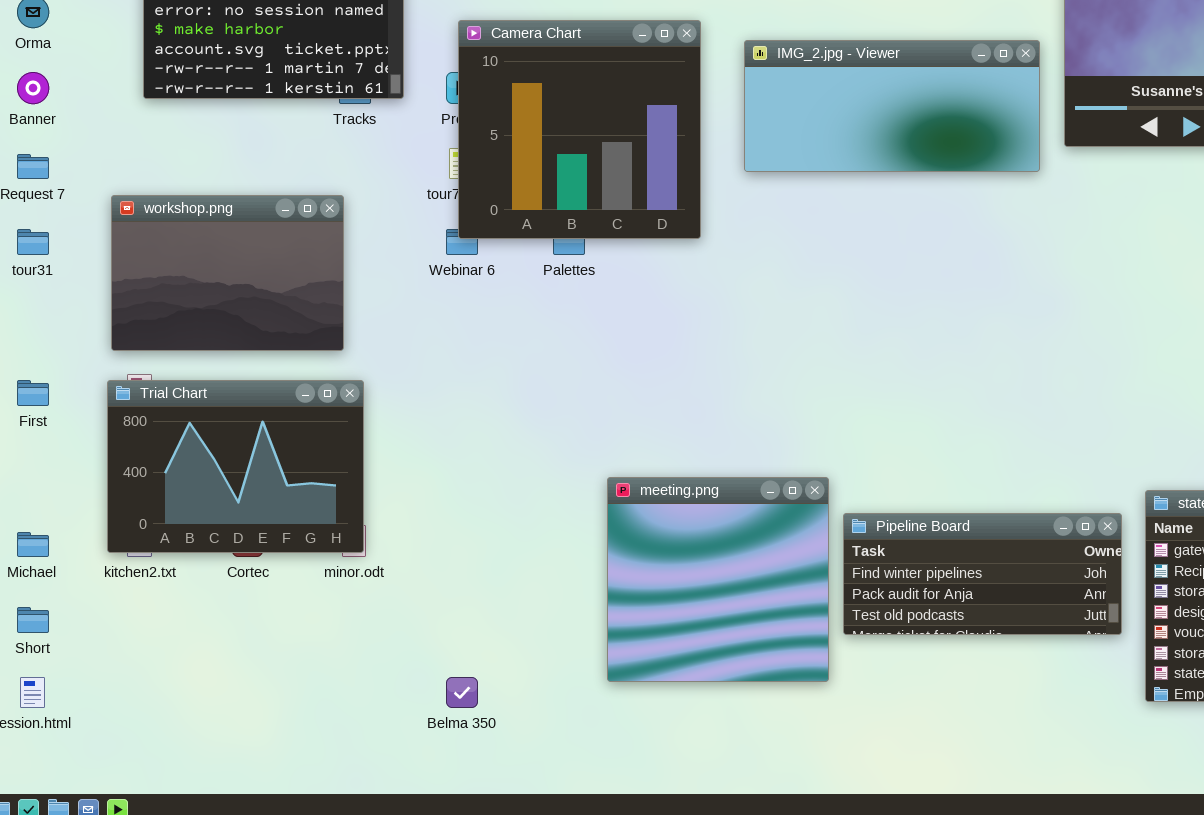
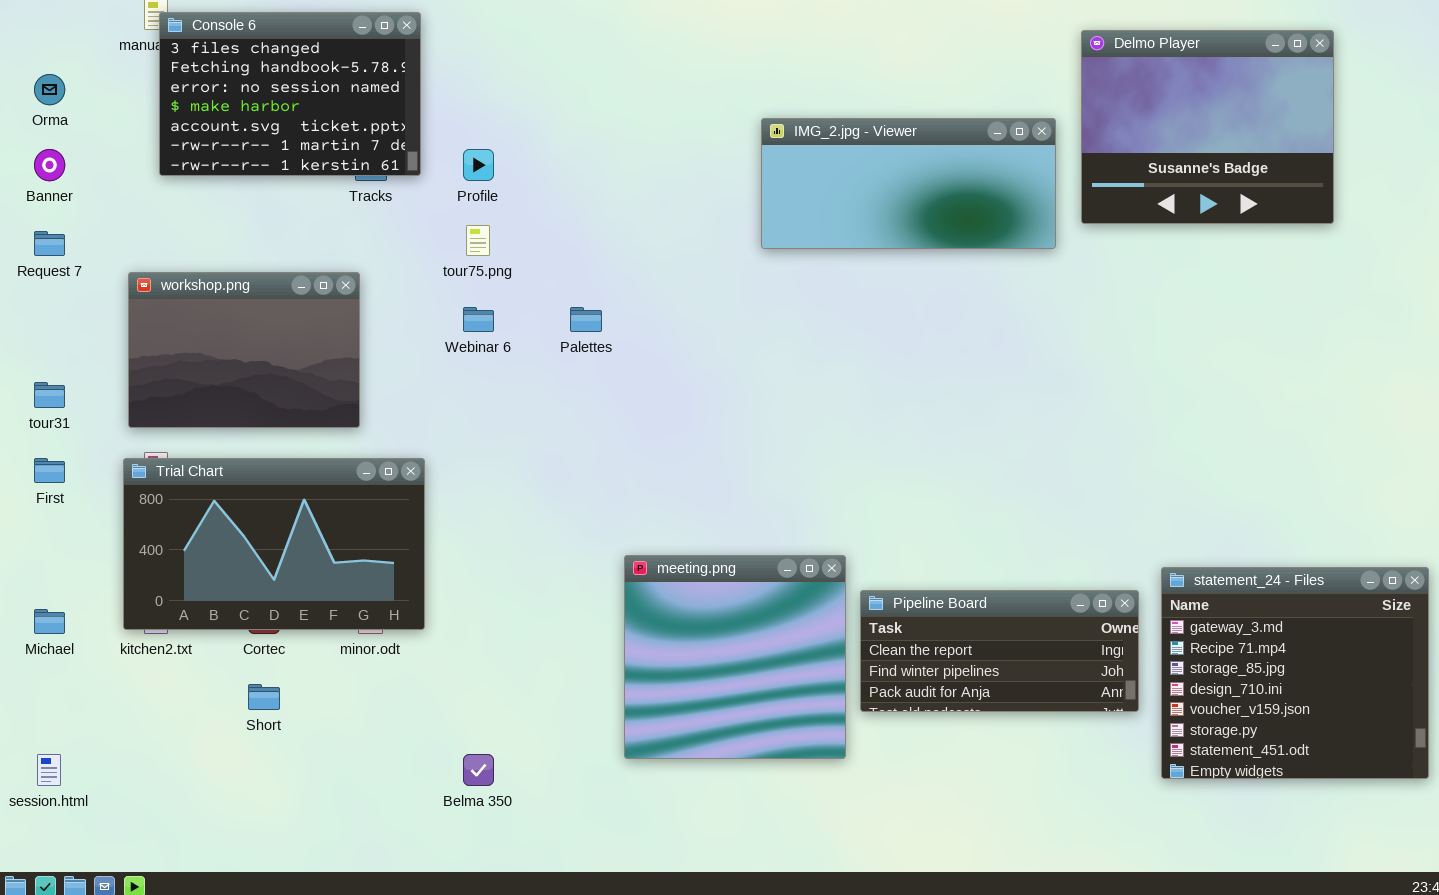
Camera Chart: [458,20,701,239] -> none, closed
tour31: [17,229,49,255] -> [34,382,65,408], moved
Trial Chart: [107,380,364,553] -> [123,458,425,630], resized
Pipeline Board: [843,513,1122,635] -> [860,590,1139,712], scrolled up 1 row
Short: [17,607,49,633] -> [248,684,280,710], moved

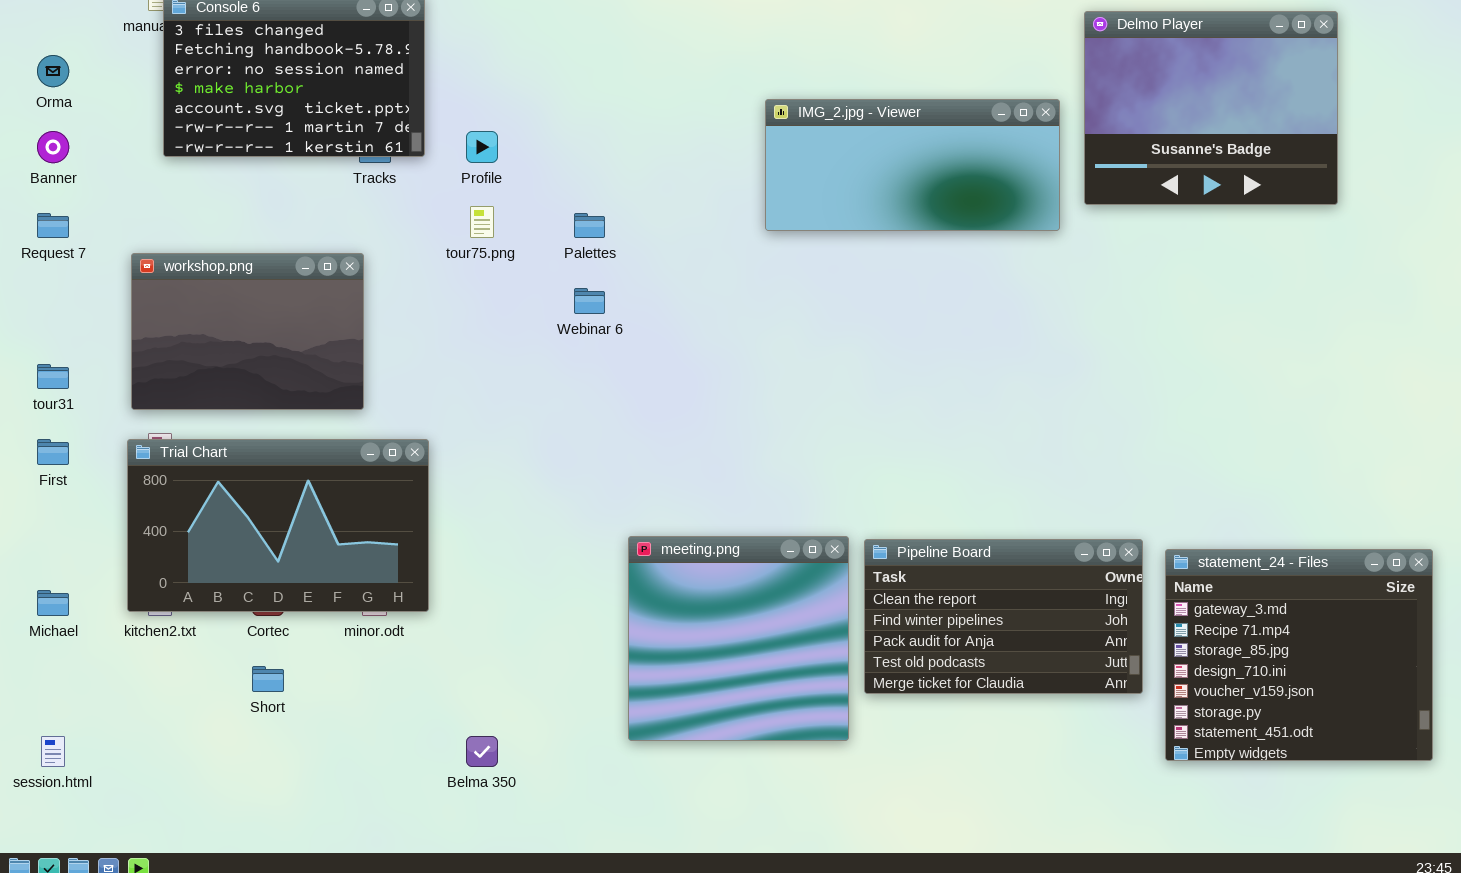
Webinar 6: [463,307,494,332] -> [574,288,605,314], moved
Palettes: [570,307,602,332] -> [574,213,605,238], moved
Pipeline Board: [860,590,1139,712] -> [864,539,1143,694], resized

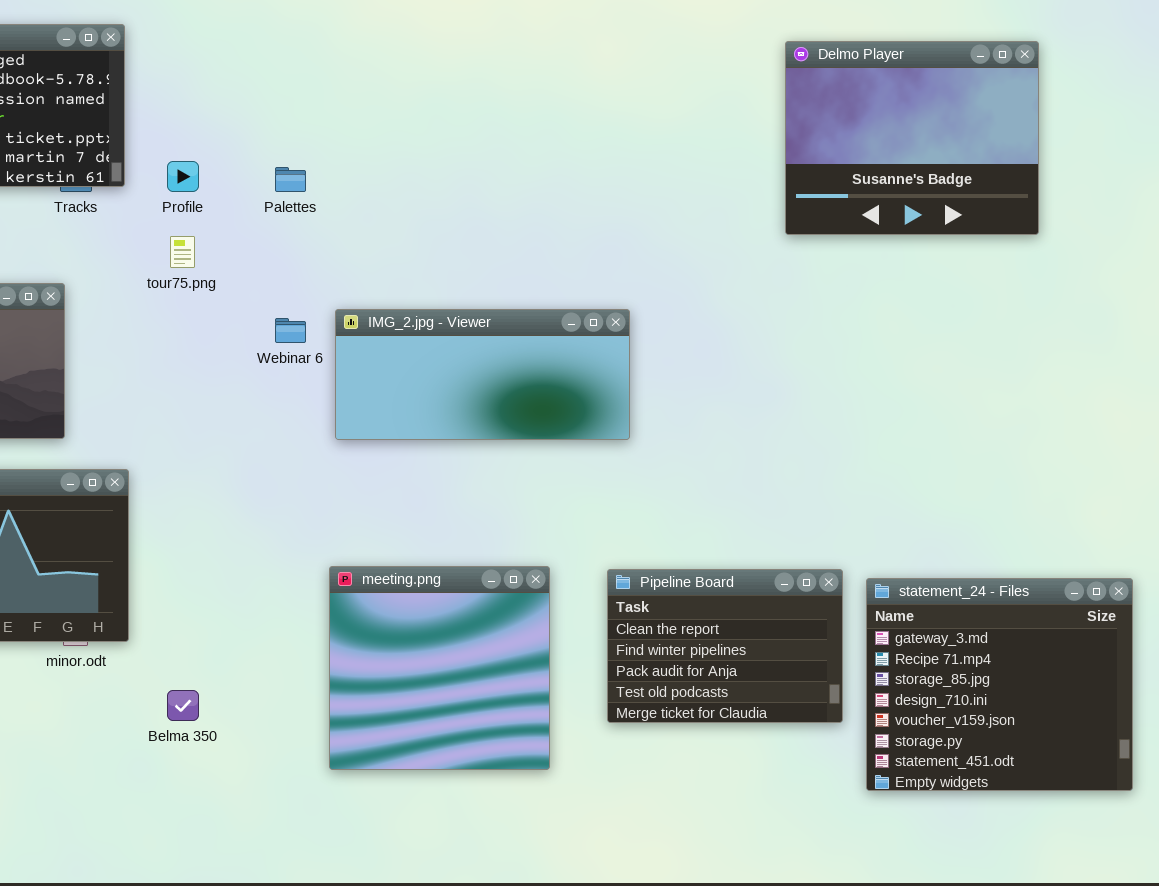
IMG_2.jpg - Viewer: [765,99,1060,231] -> [335,309,630,440], moved
Palettes: [574,213,605,238] -> [275,167,306,192], moved
Pipeline Board: [864,539,1143,694] -> [607,569,843,723], resized
Belma 350: [466,736,498,767] -> [167,690,199,721], moved

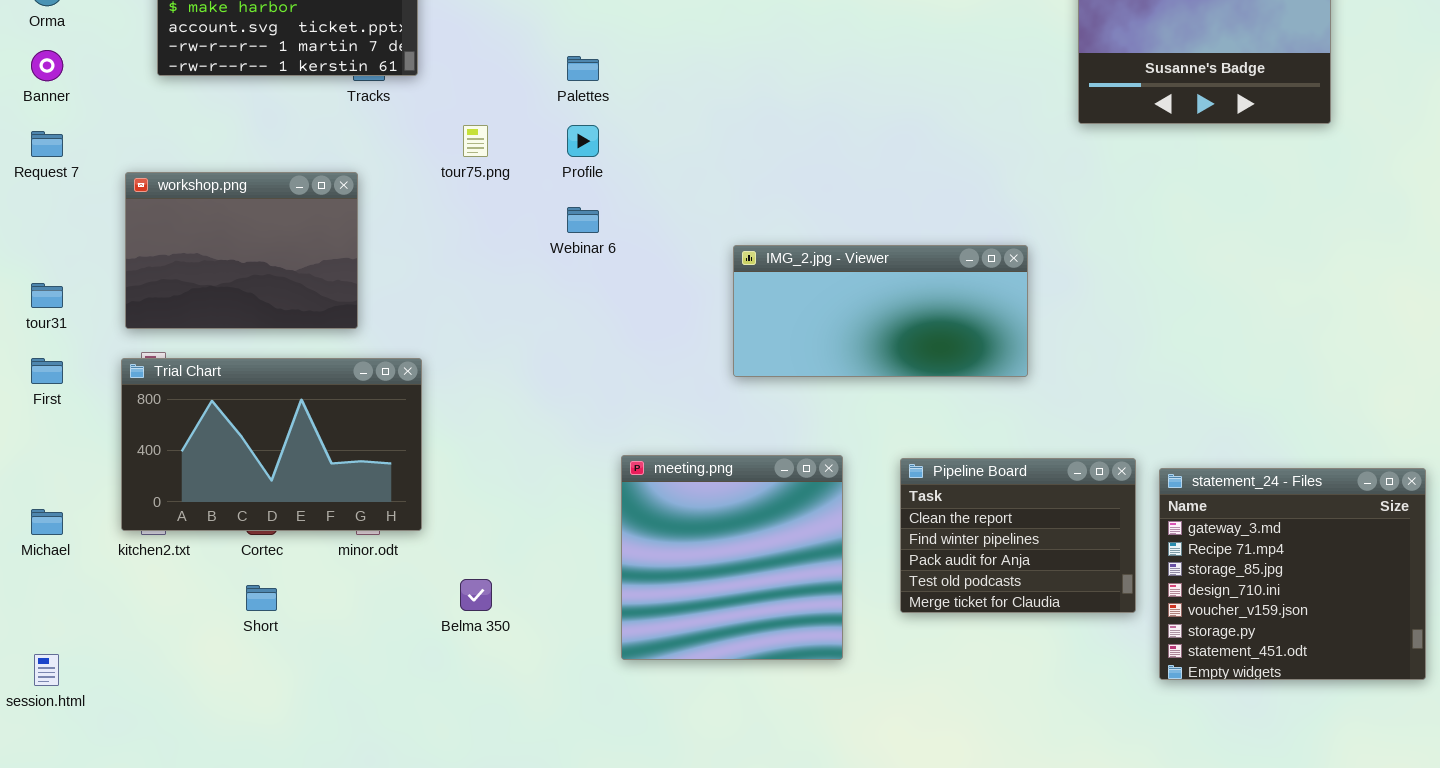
Profile: [167,161,199,192] -> [567,125,599,157], moved
IMG_2.jpg - Viewer: [335,309,630,440] -> [733,245,1028,377], moved

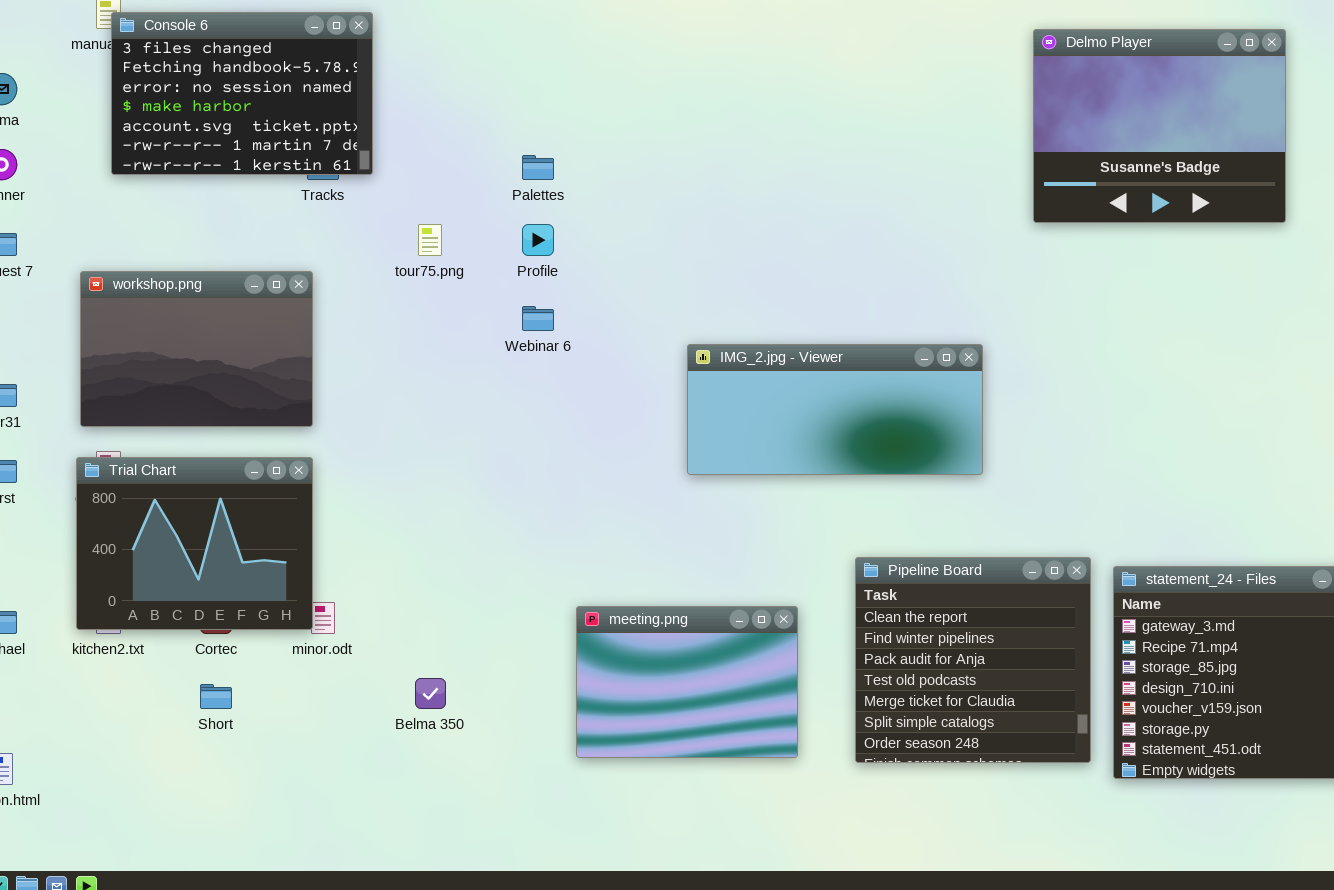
Trial Chart: [121,358,422,531] -> [76,457,313,630], resized
meeting.png: [621,455,843,660] -> [576,606,798,758], resized
Pipeline Board: [900,458,1136,613] -> [855,557,1091,763], resized

